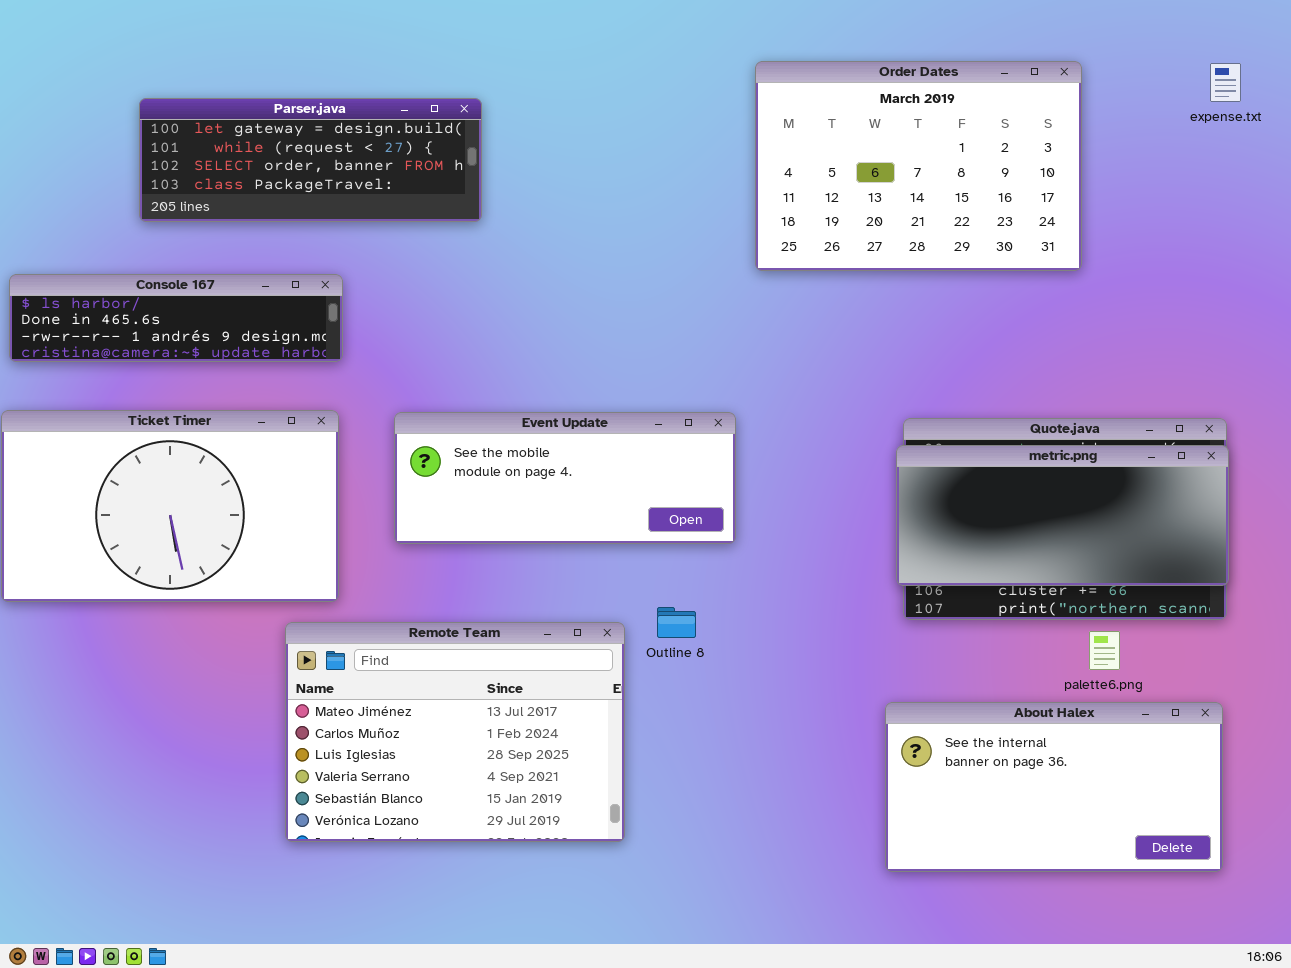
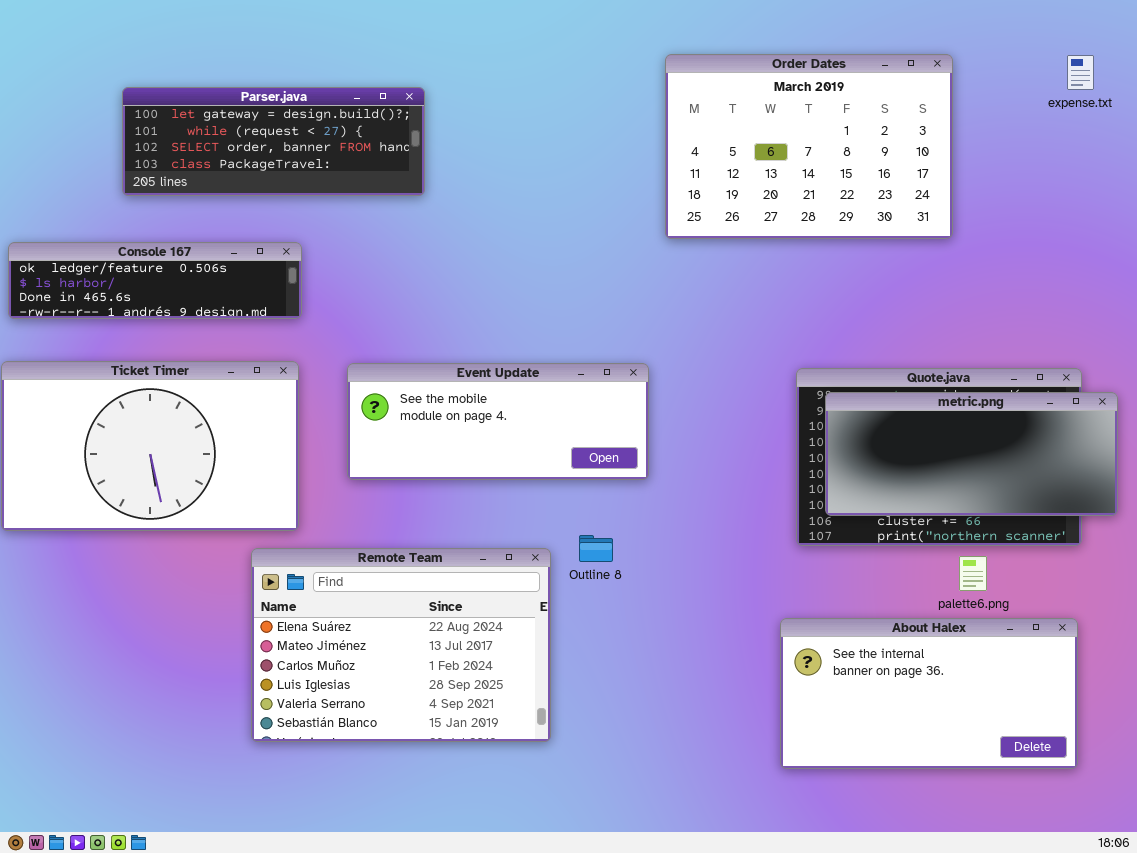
Console 167: [9,274,343,362] -> [8,242,302,319], scrolled up 1 row
metric.png: [896,445,1229,586] -> [825,392,1118,516], moved
Remote Team: [285,622,625,842] -> [251,548,551,742], scrolled up 1 row

